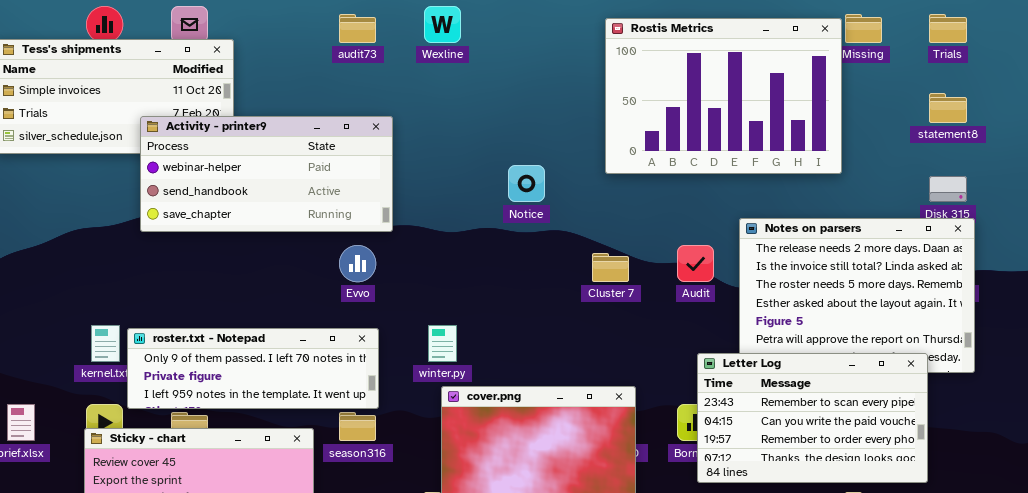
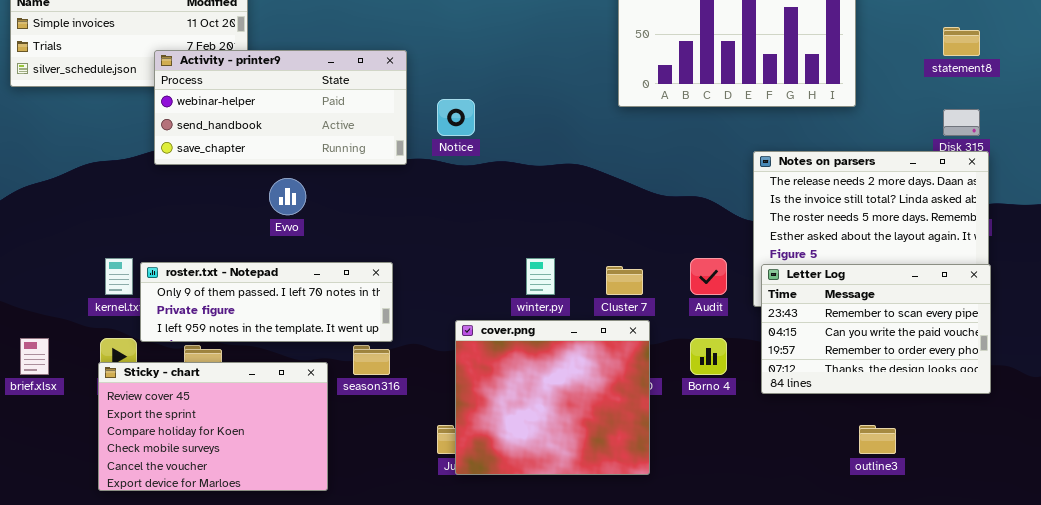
Notice: [508,165,545,202] -> [437,99,475,136], moved
Evvo: [339,245,376,282] -> [269,178,306,215], moved
Audit: [677,245,714,282] -> [690,258,727,295], moved
Cluster 7: [592,253,629,282] -> [606,266,643,295], moved
winter.py: [428,325,457,362] -> [526,258,555,295], moved
Letter Log: [697,353,928,483] -> [761,264,991,394], moved

